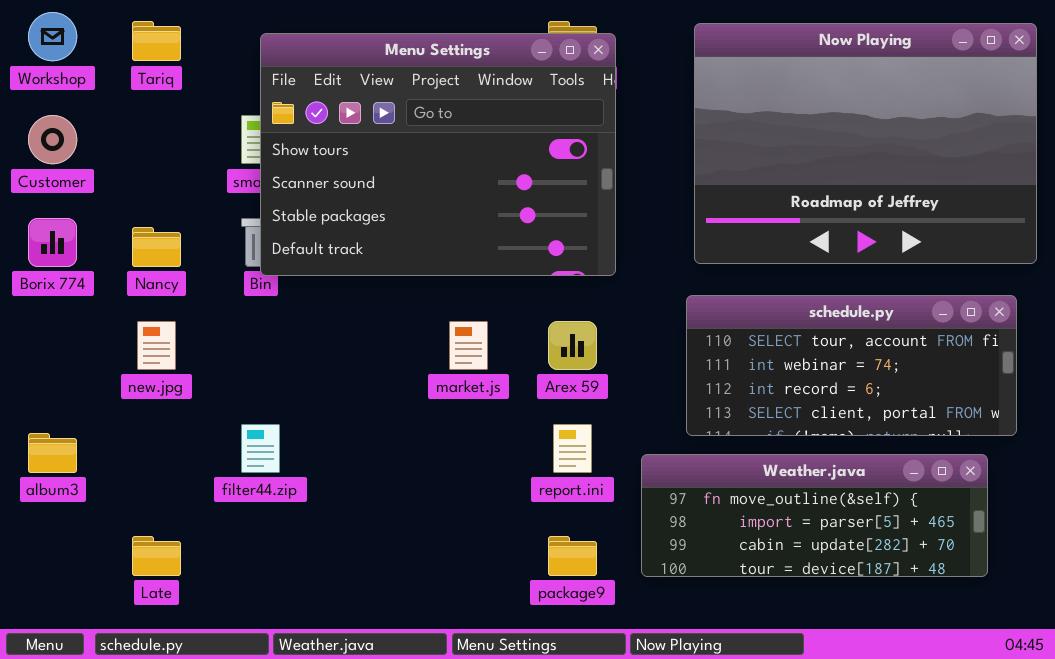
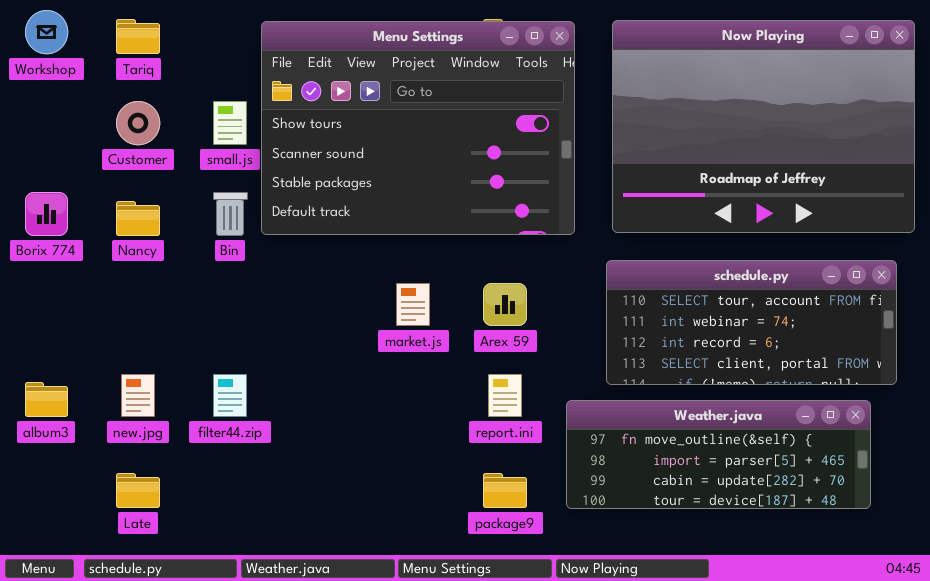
Menu Settings: [260,33,616,276] -> [261,21,575,235], moved
Customer: [28,115,77,164] -> [116,101,160,145], moved
new.jpg: [137,321,176,370] -> [121,374,155,417], moved

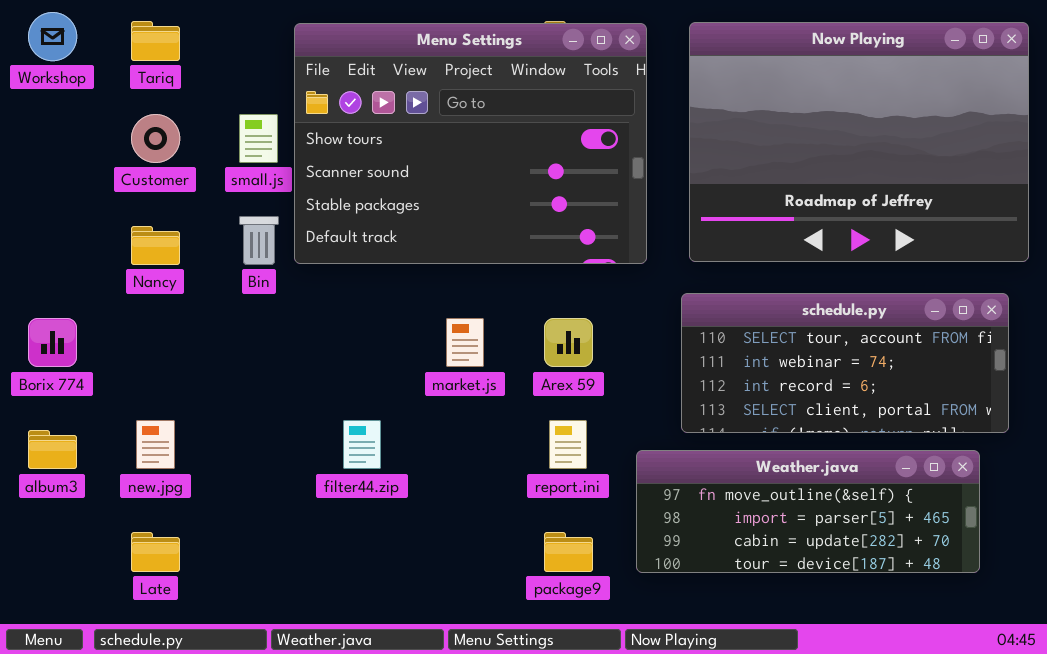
Borix 774: [25,192,68,236] -> [28,318,77,367], moved
filter44.zip: [213,374,247,417] -> [343,420,381,469], moved

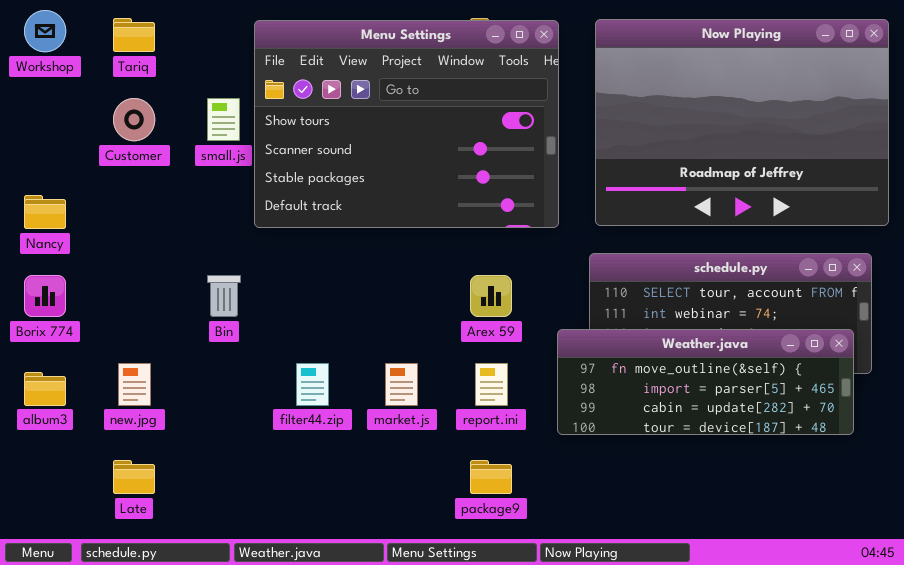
Bin: [239,216,279,265] -> [207,275,241,317], moved
Nancy: [131,226,180,265] -> [24,195,66,229], moved
market.js: [446,318,484,367] -> [385,363,418,406], moved
Weather.java: [636,450,980,573] -> [557,329,854,435], moved

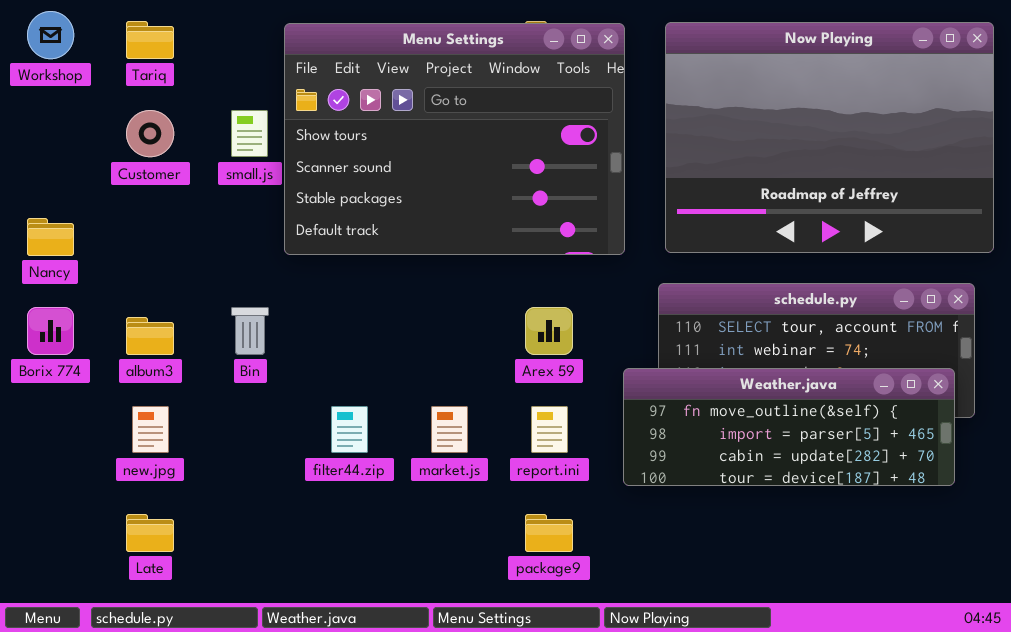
album3: [24,372,66,406] -> [126,317,174,355], moved

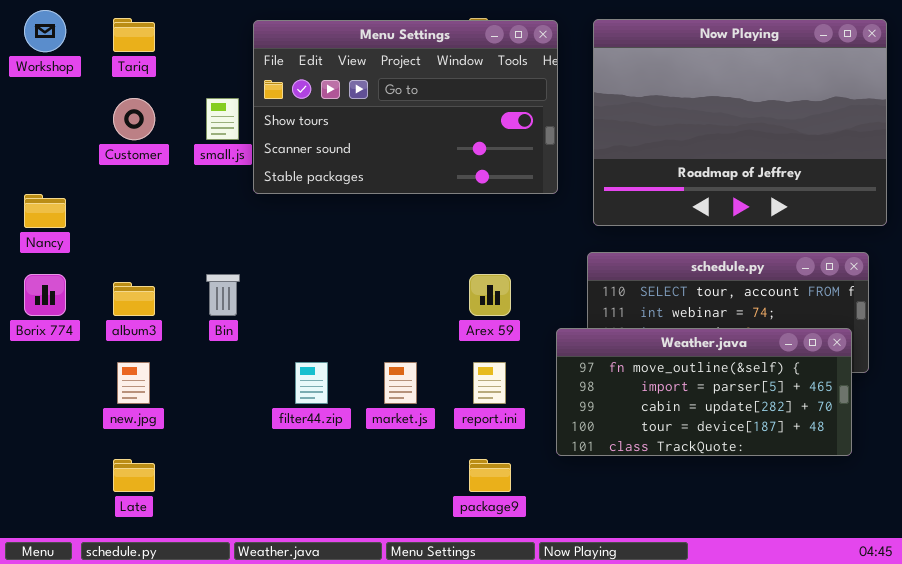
Menu Settings: [284,23,625,255] -> [253,20,558,194], resized
Weather.java: [623,368,955,486] -> [556,328,852,456], resized

